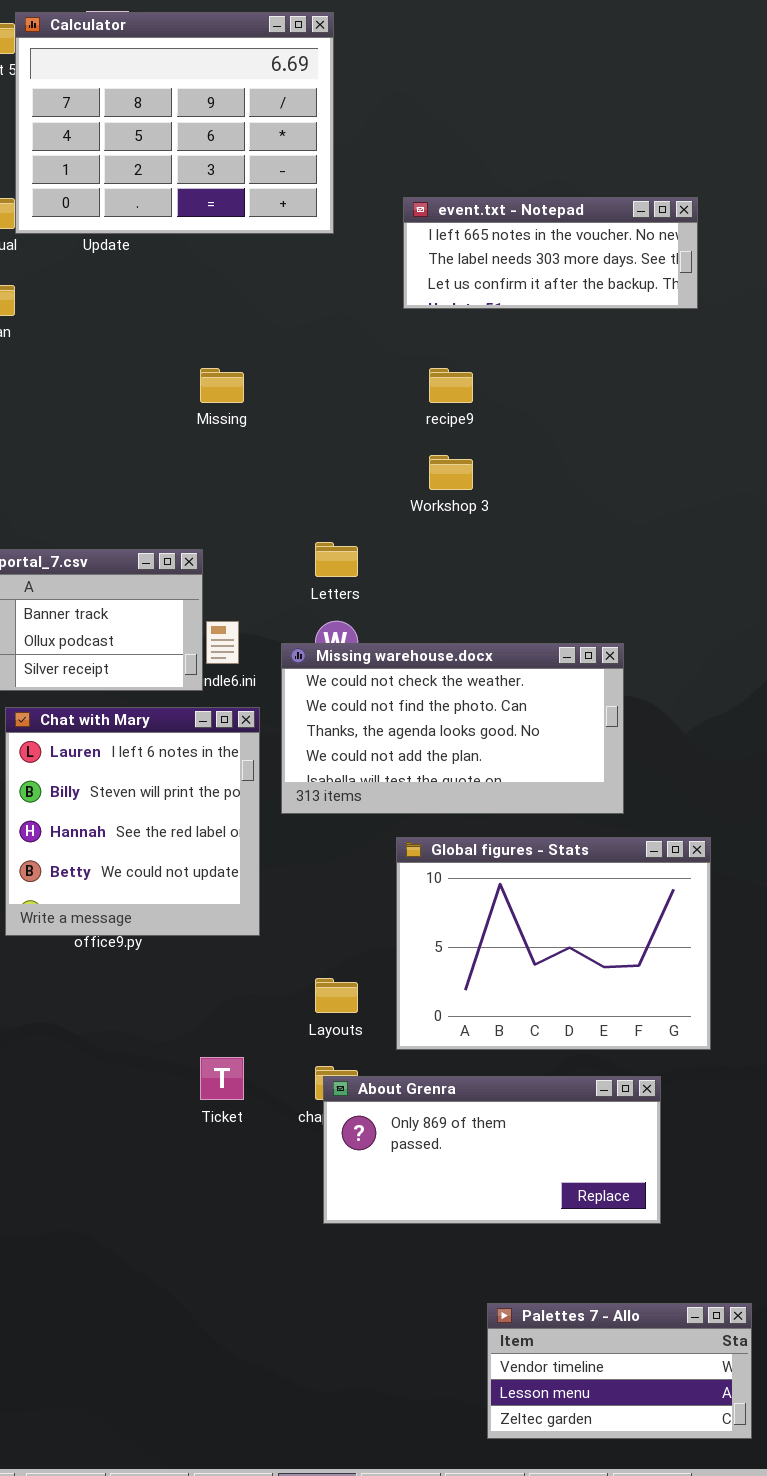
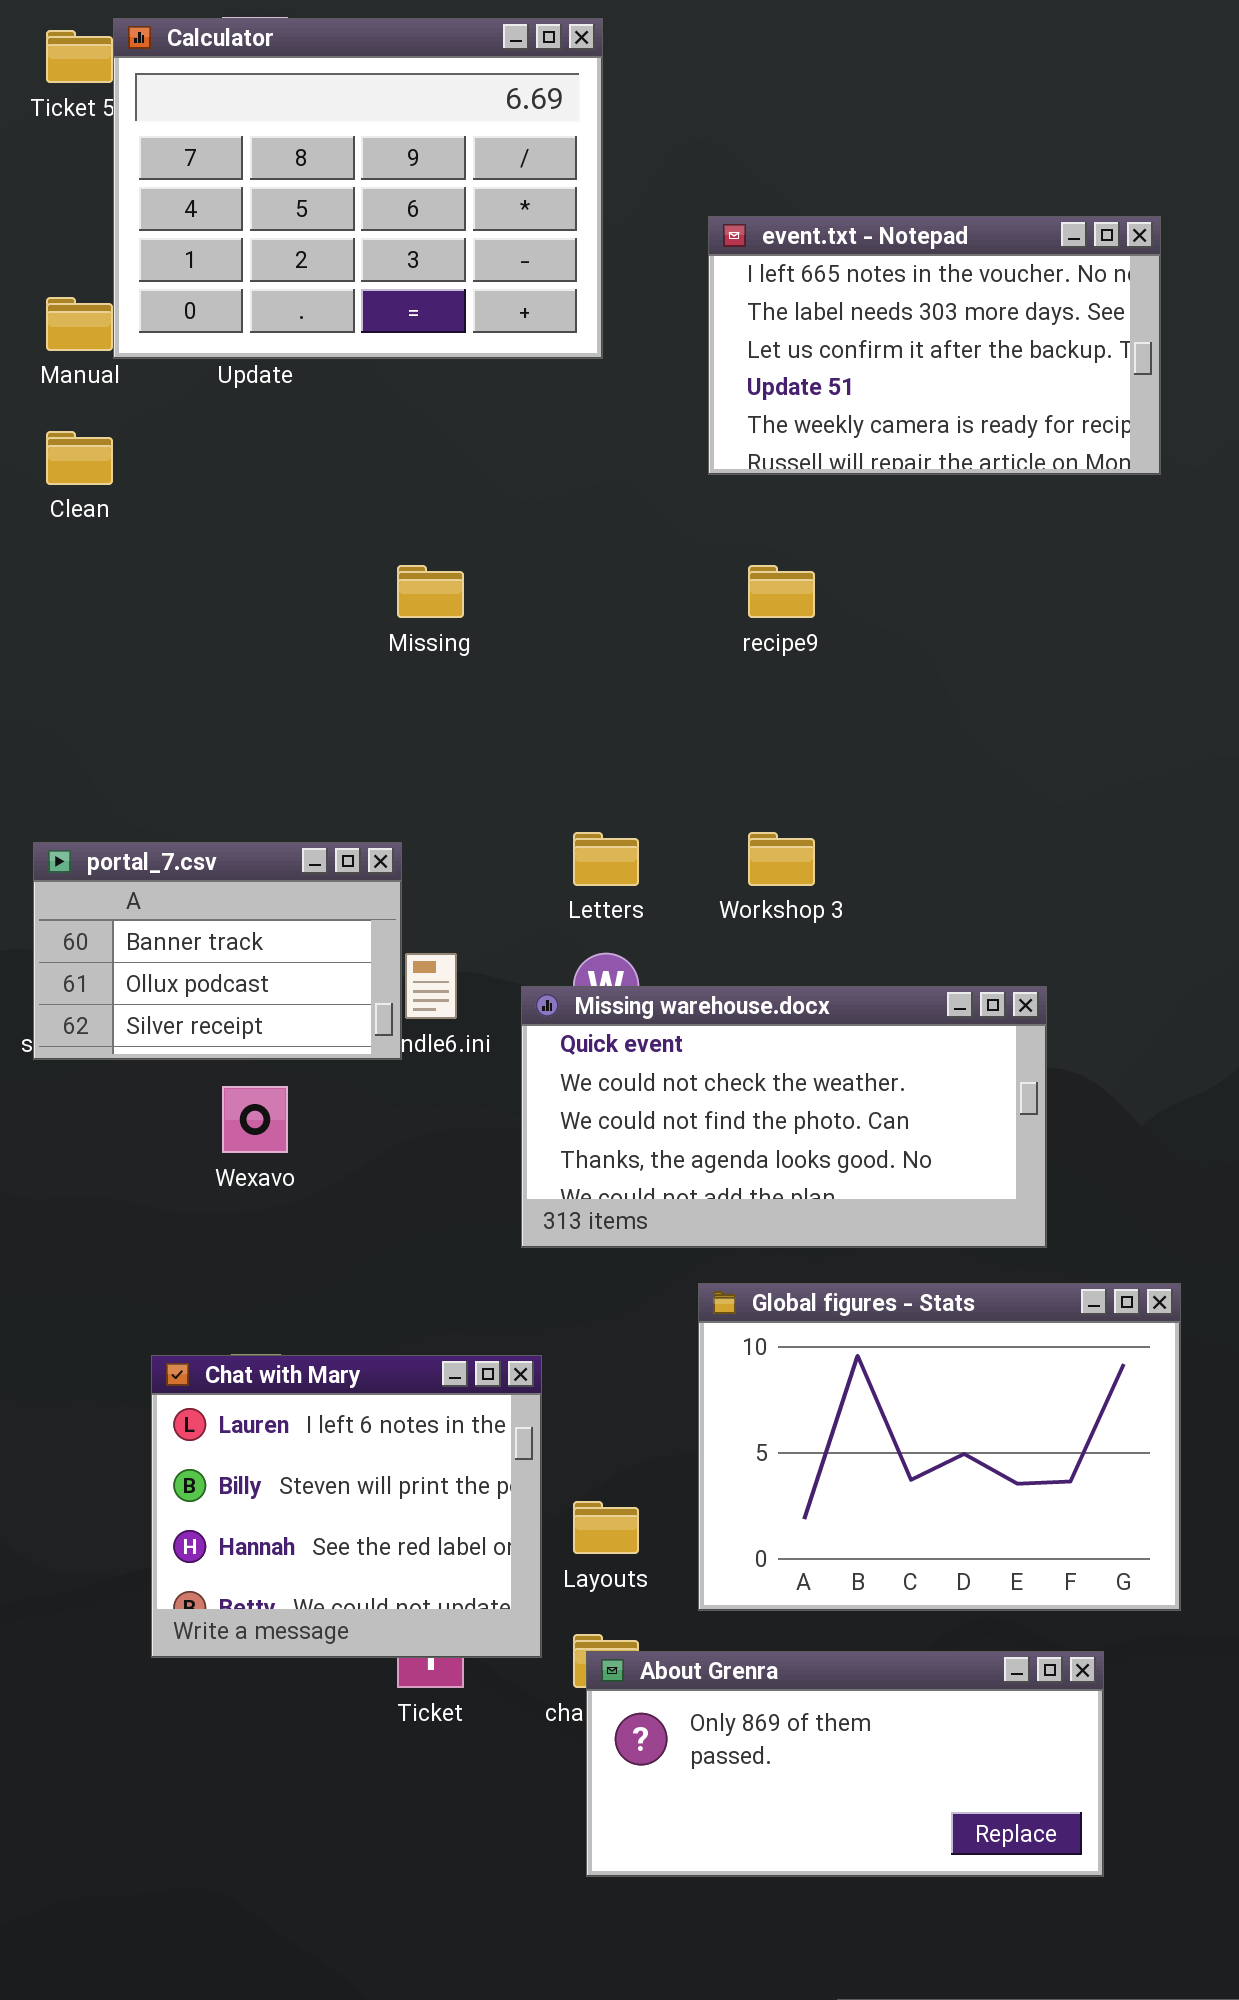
event.txt - Notepad: [403,197,698,309] -> [708,216,1161,475], resized
Workshop 3: [429,455,473,490] -> [748,832,815,886], moved
Missing warehouse.docx: [281,643,624,814] -> [521,986,1047,1248], scrolled up 1 row
Chat with Mary: [5,707,260,936] -> [151,1355,542,1658], moved, resized

